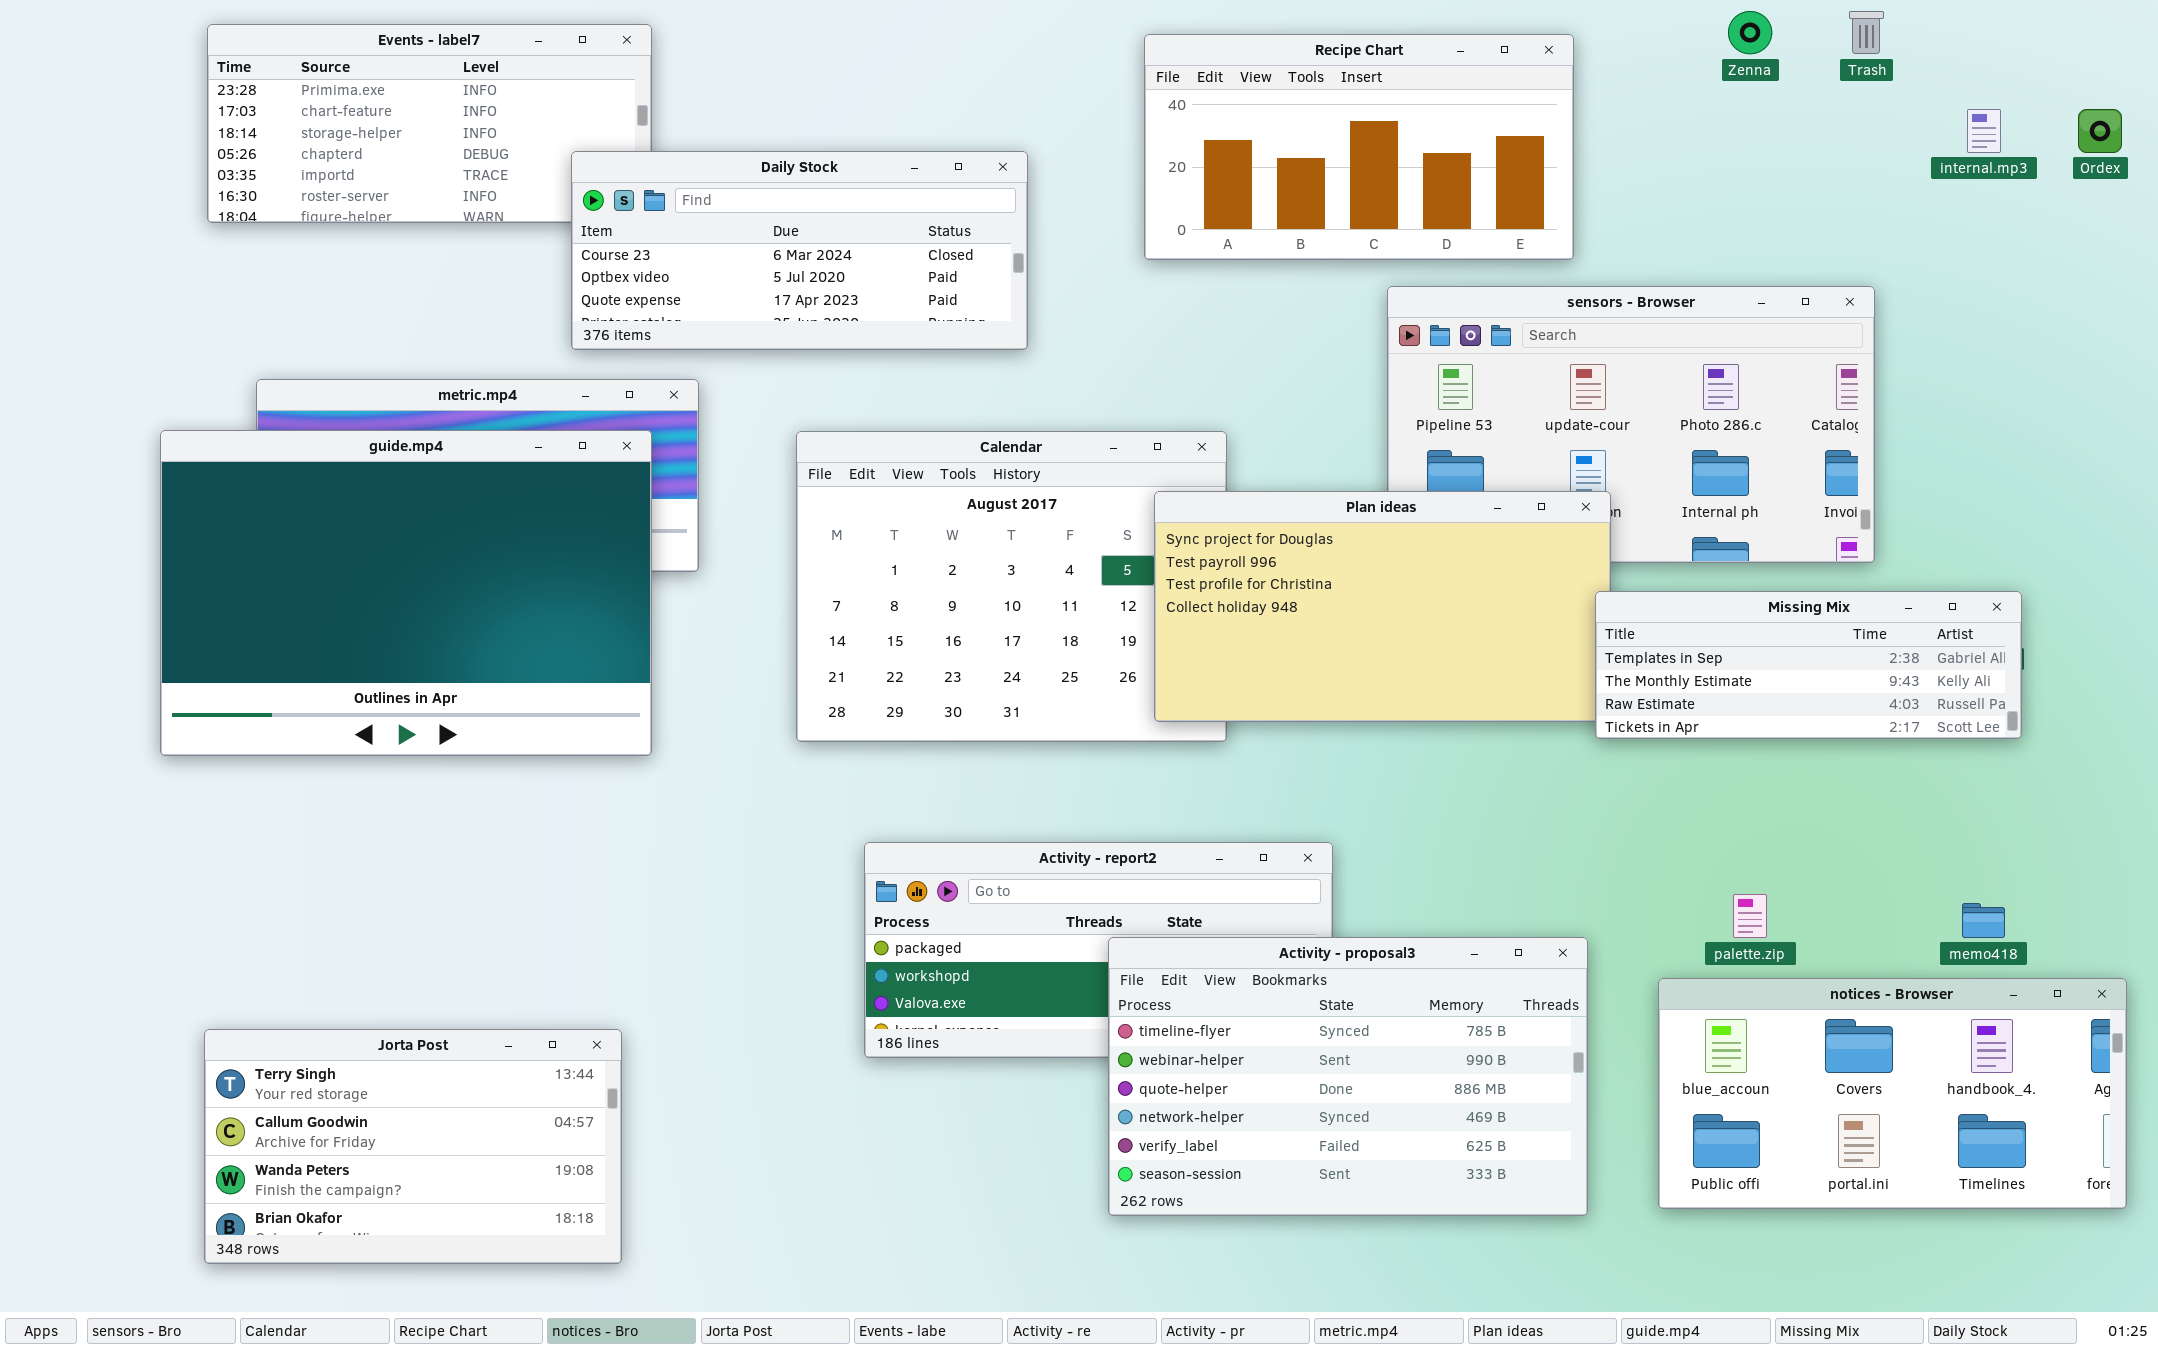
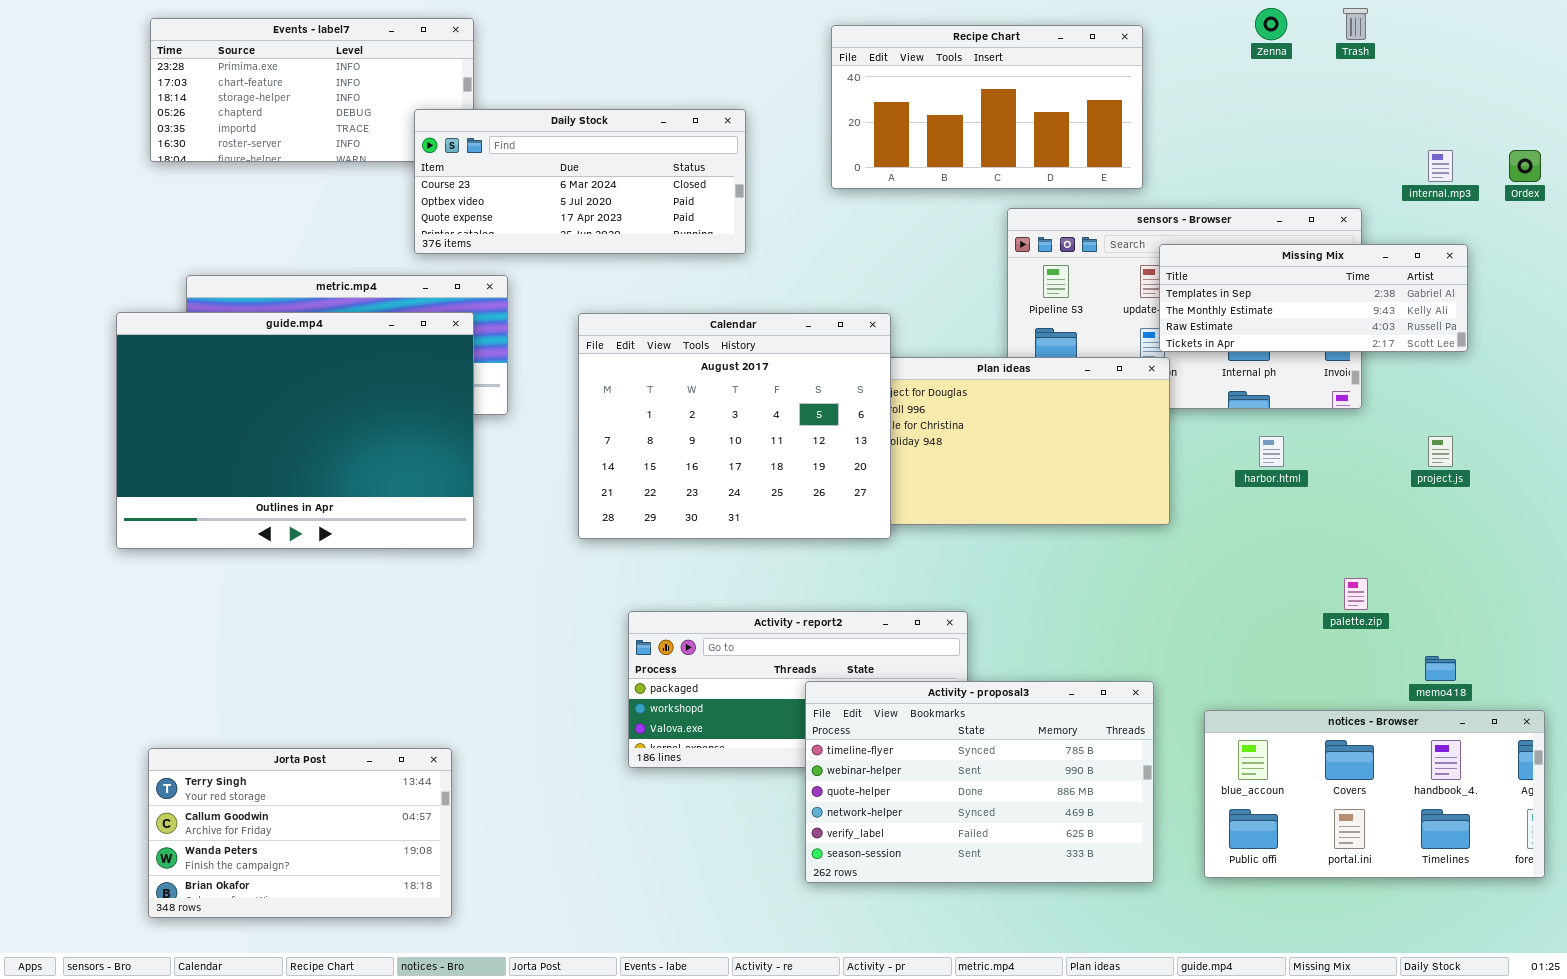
internal.mp3: [1967,109,2001,153] -> [1428,150,1453,182], moved
Ordex: [2078,109,2122,153] -> [1509,150,1541,182], moved
Calendar: [796,431,1227,742] -> [578,313,891,539], raised
Missing Mix: [1595,591,2022,739] -> [1159,244,1468,352], moved
palette.zip: [1733,894,1767,938] -> [1344,578,1368,610], moved

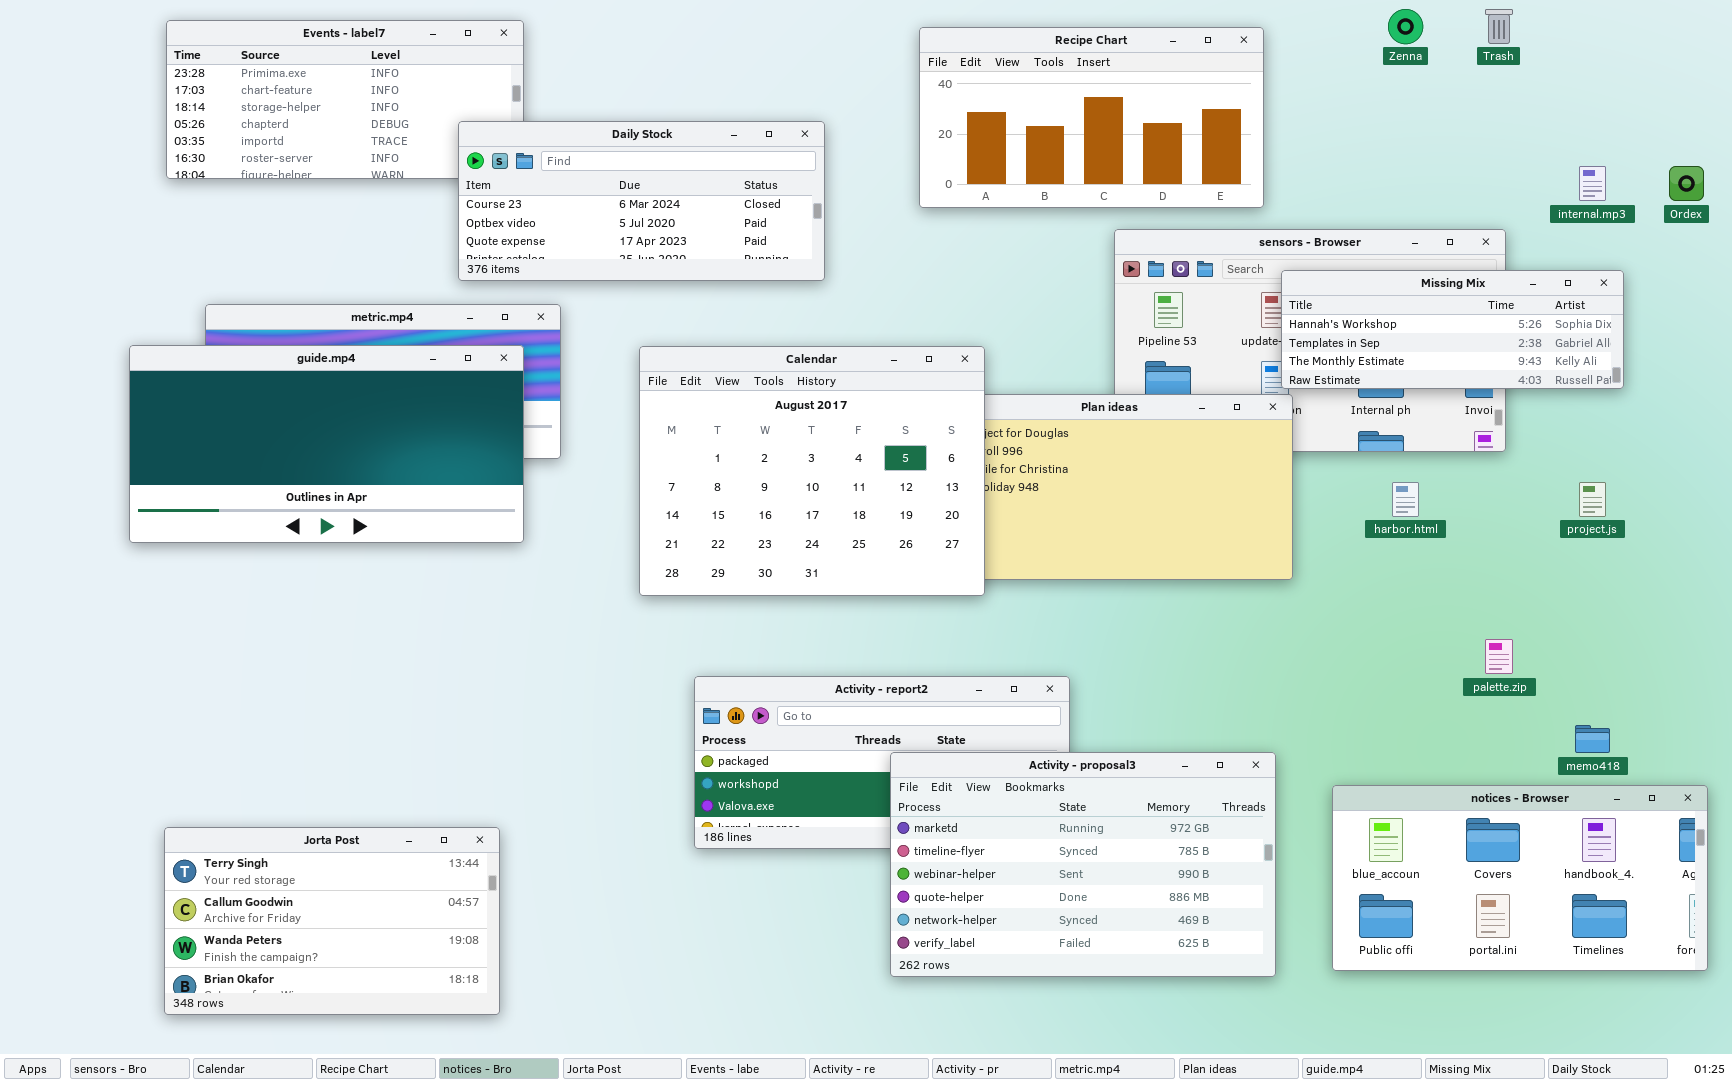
Missing Mix: [1159,244,1468,352] -> [1281,270,1624,389], scrolled up 1 row
guide.mp4: [116,312,474,549] -> [129,345,524,543], resized
Activity - proposal3: [805,681,1154,883] -> [890,752,1276,977], scrolled up 1 row

